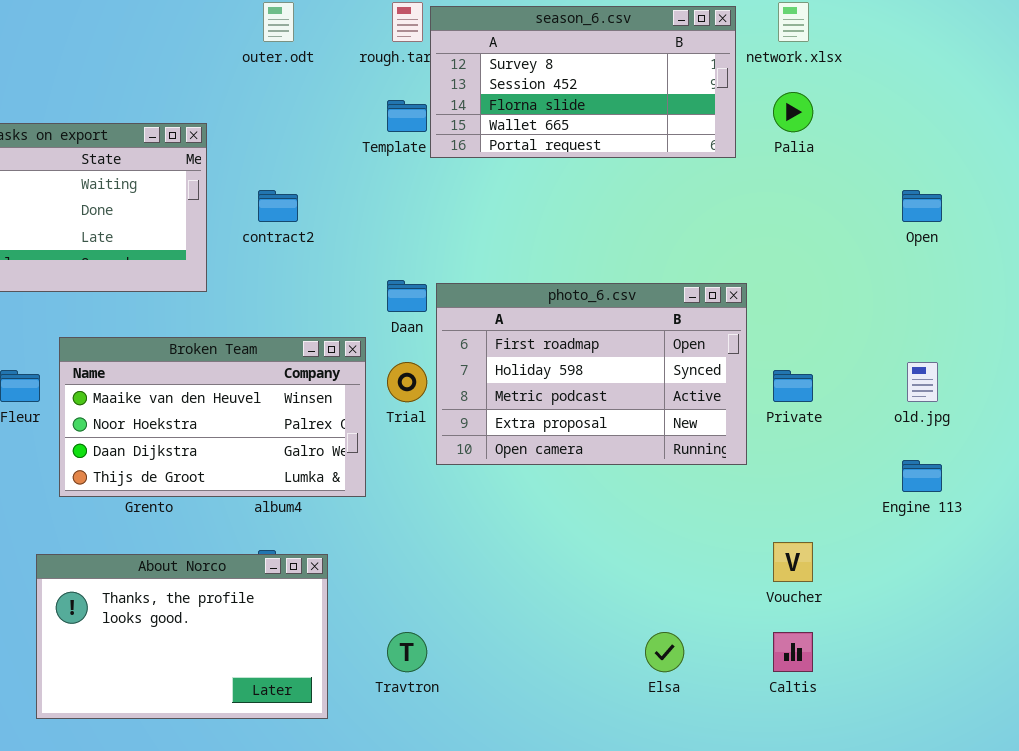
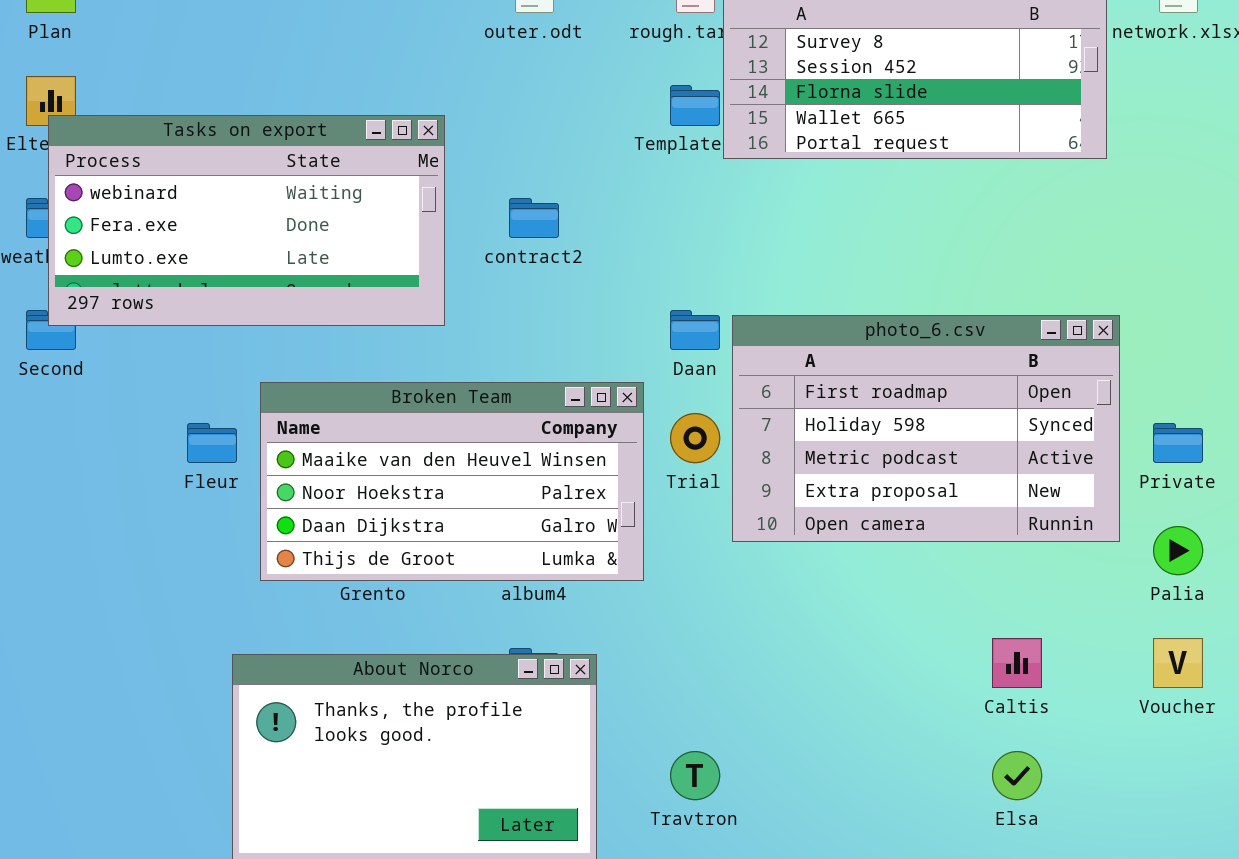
Palia: [773,92,813,132] -> [1153,526,1203,575], moved
Caltis: [773,632,813,672] -> [992,638,1042,688], moved

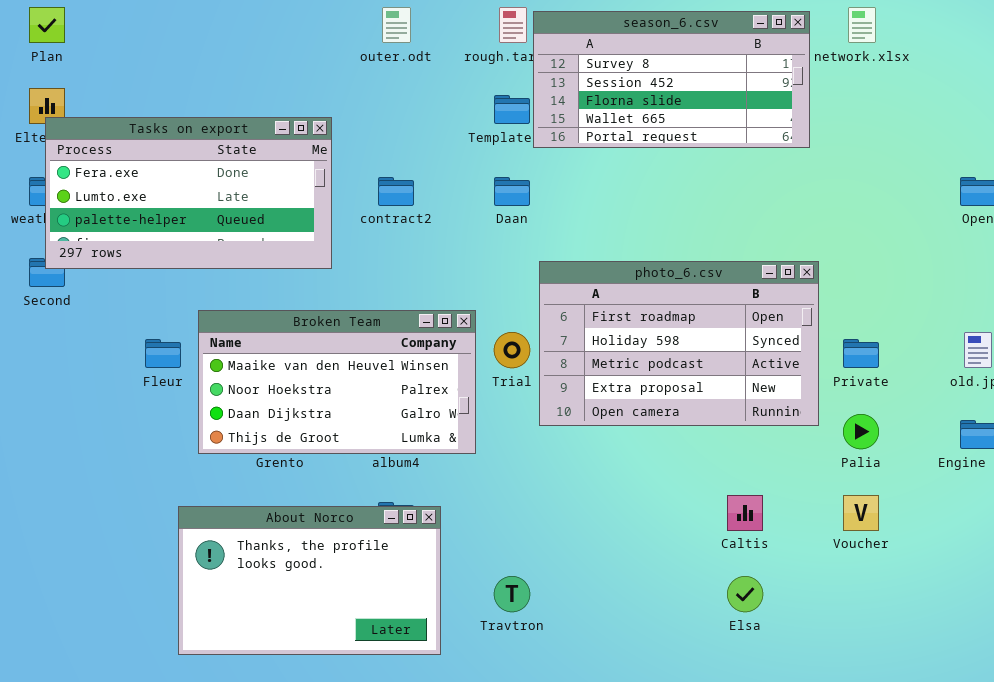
Tasks on export: [48,115,445,326] -> [45,117,332,269], scrolled down 1 row
Daan: [670,310,720,350] -> [494,177,530,206], moved

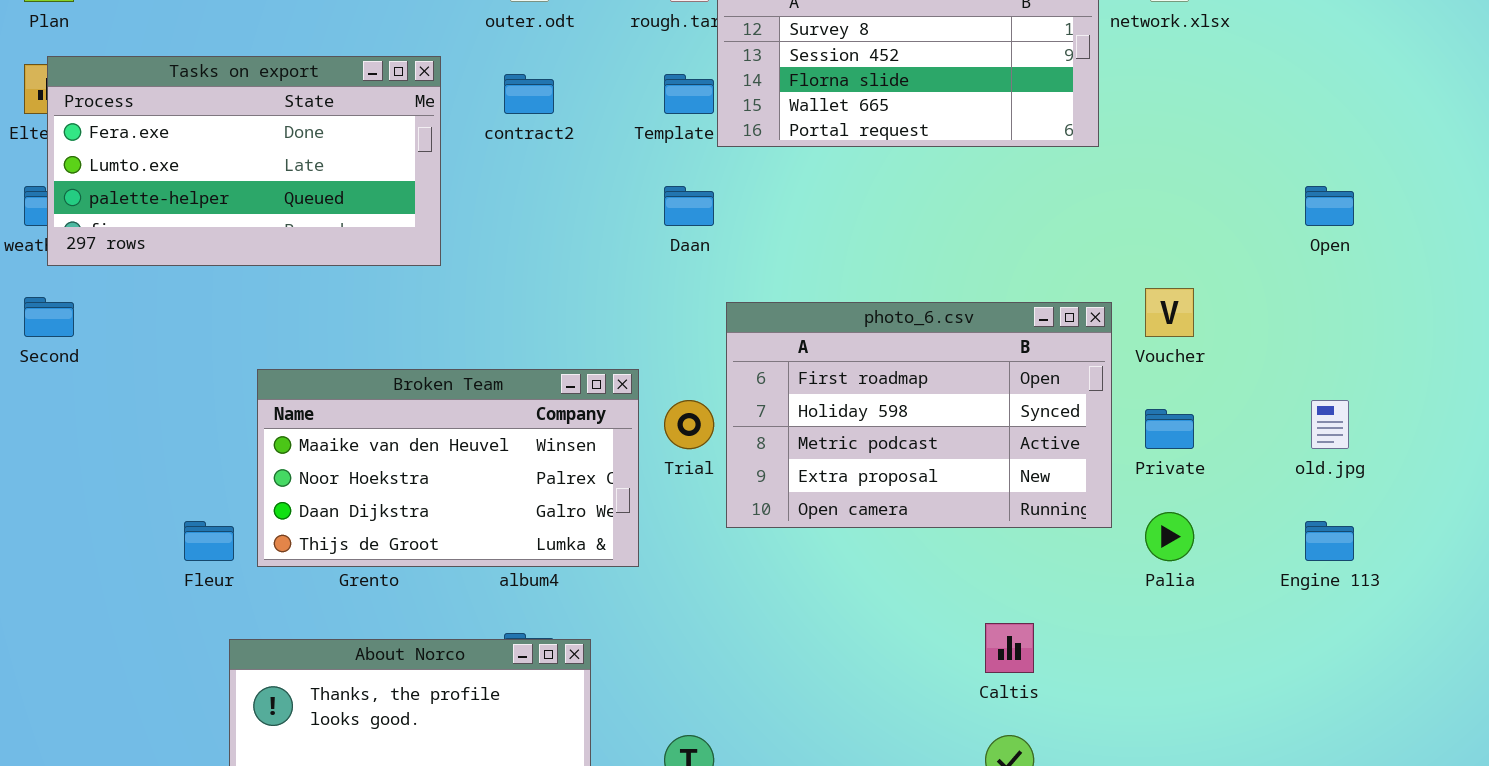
Tasks on export: [45,117,332,269] -> [47,56,441,266], moved
contract2: [378,177,414,206] -> [504,74,554,114], moved
Fleur: [145,339,181,368] -> [184,521,234,561], moved
Voucher: [843,495,879,531] -> [1145,288,1194,337], moved

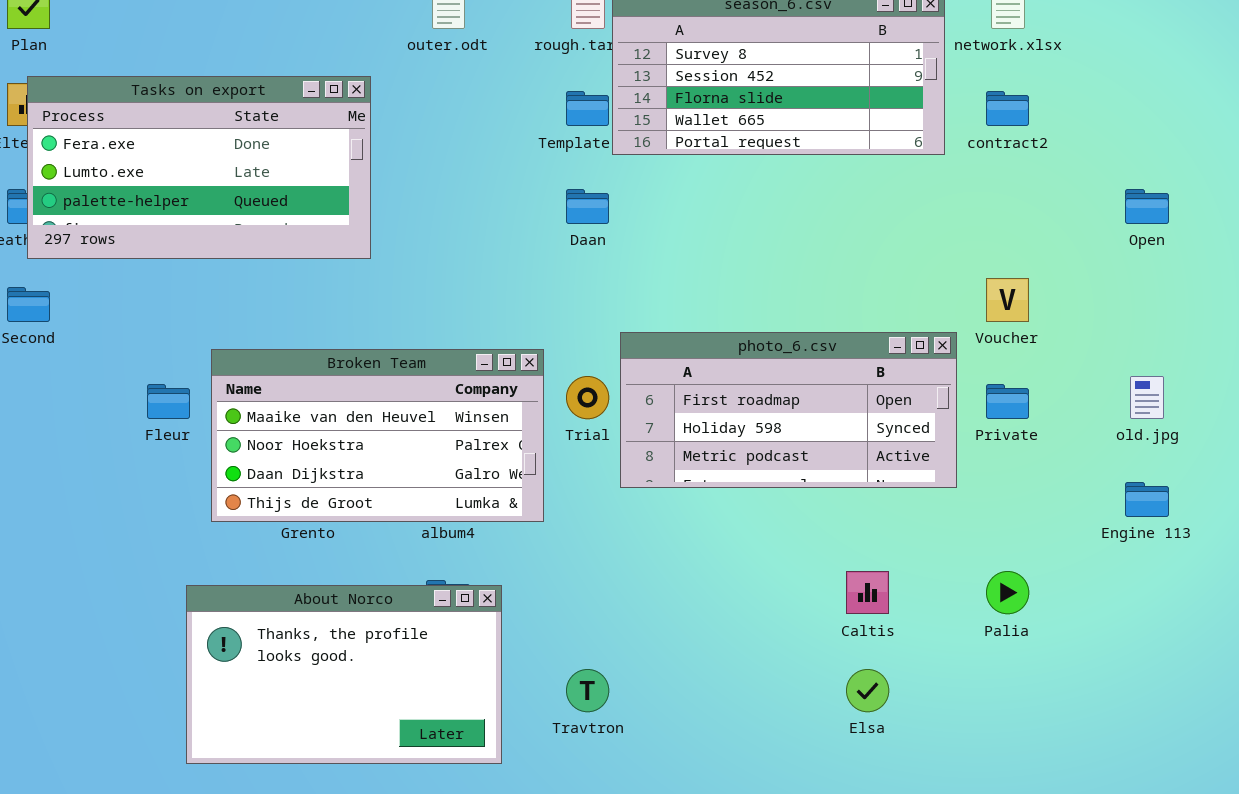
contract2: [504,74,554,114] -> [986,91,1029,126], moved
photo_6.csv: [726,302,1112,528] -> [620,332,957,488], resized
Palia: [1145,512,1194,561] -> [986,571,1029,614], moved
Fleur: [184,521,234,561] -> [147,384,190,419], moved

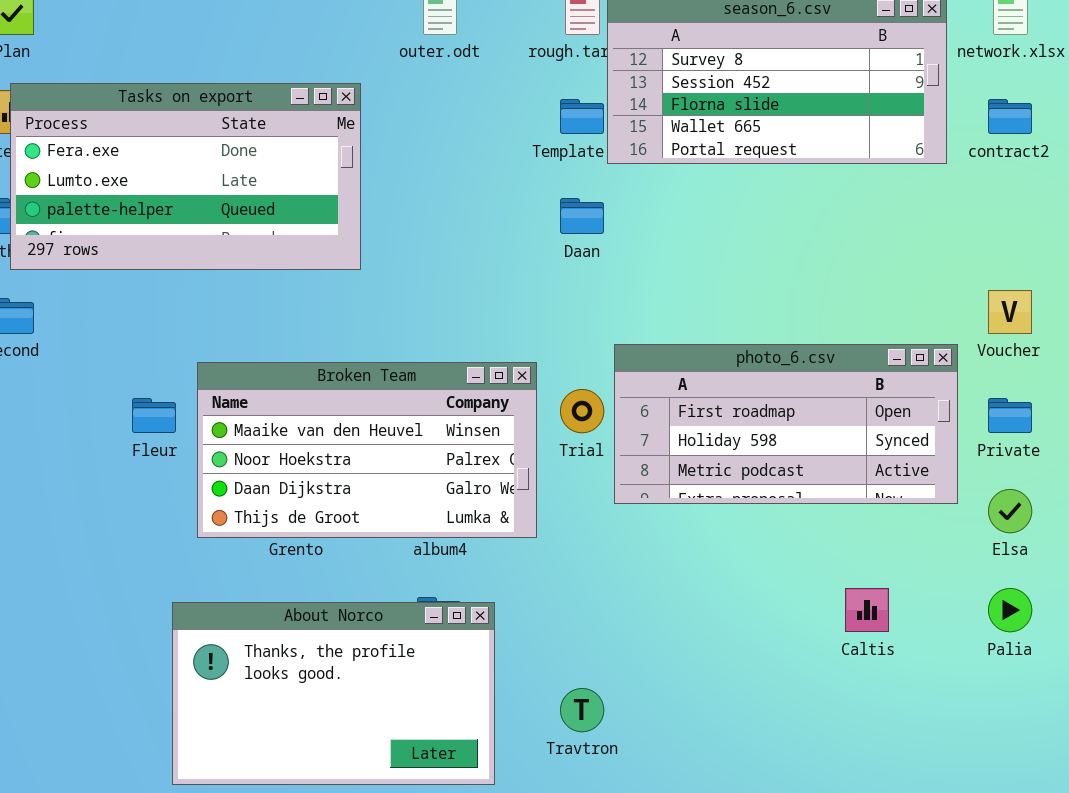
Elsa: [846,669,889,712] -> [988,489,1032,533], moved

